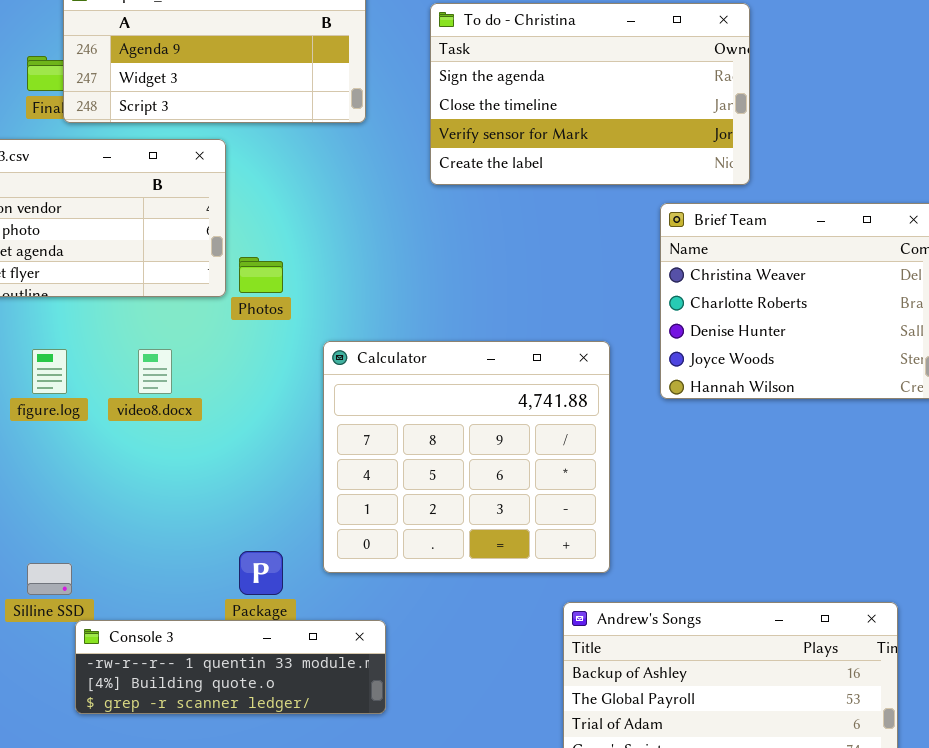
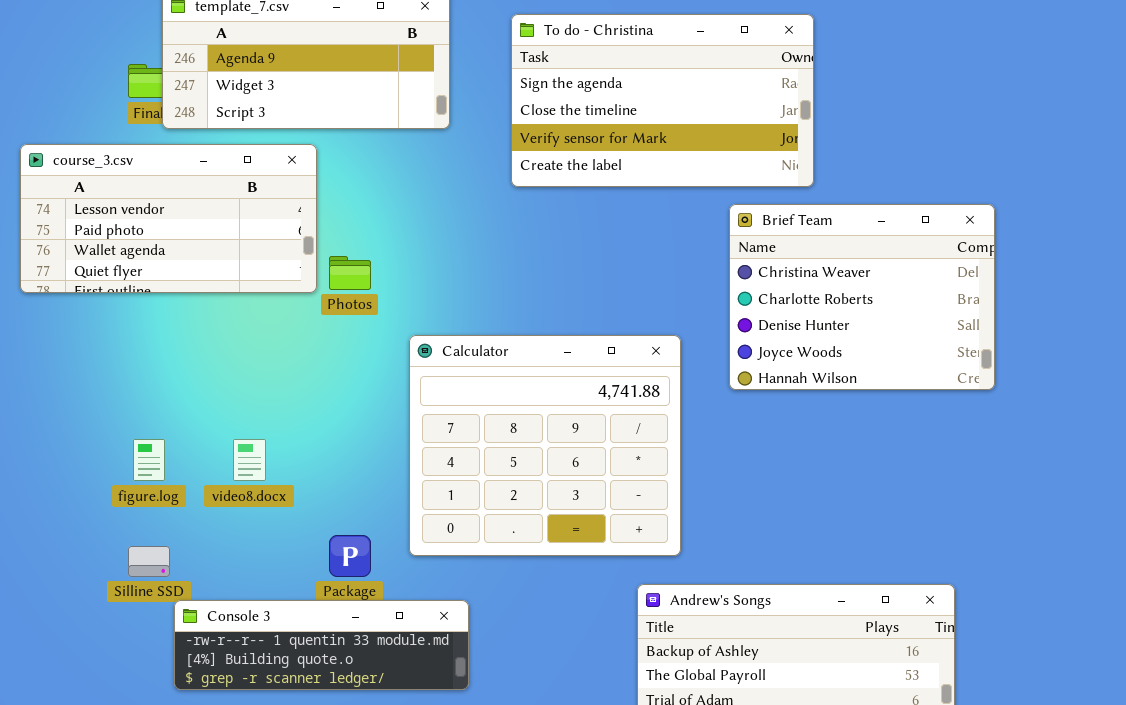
figure.log: [32,349,67,394] -> [133,439,165,481], moved
video8.docx: [138,349,172,394] -> [233,439,266,481], moved

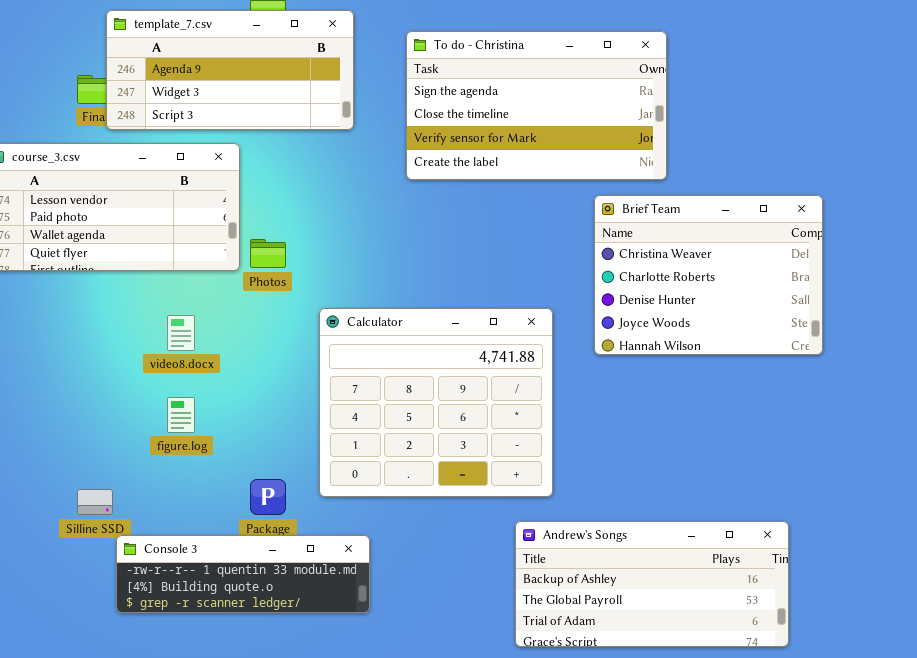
figure.log: [133,439,165,481] -> [167,397,195,433], moved
video8.docx: [233,439,266,481] -> [167,315,195,351], moved

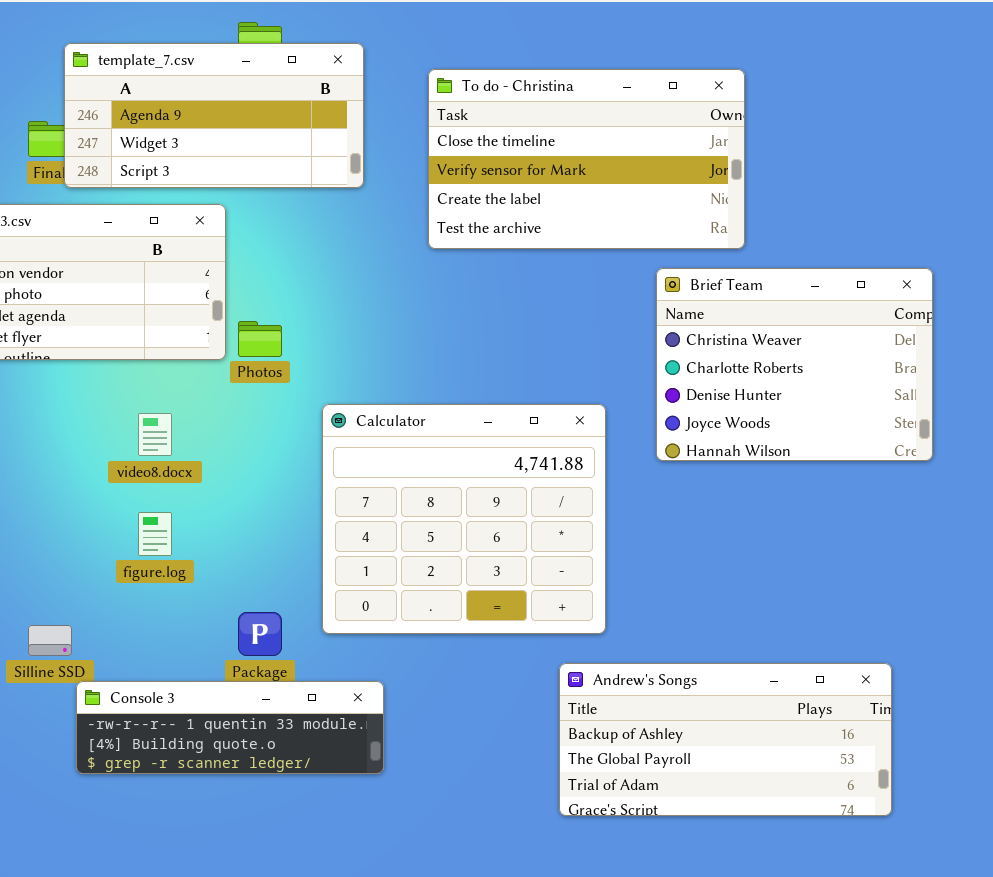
To do - Christina: [406,31,667,180] -> [428,69,745,249], scrolled down 1 row

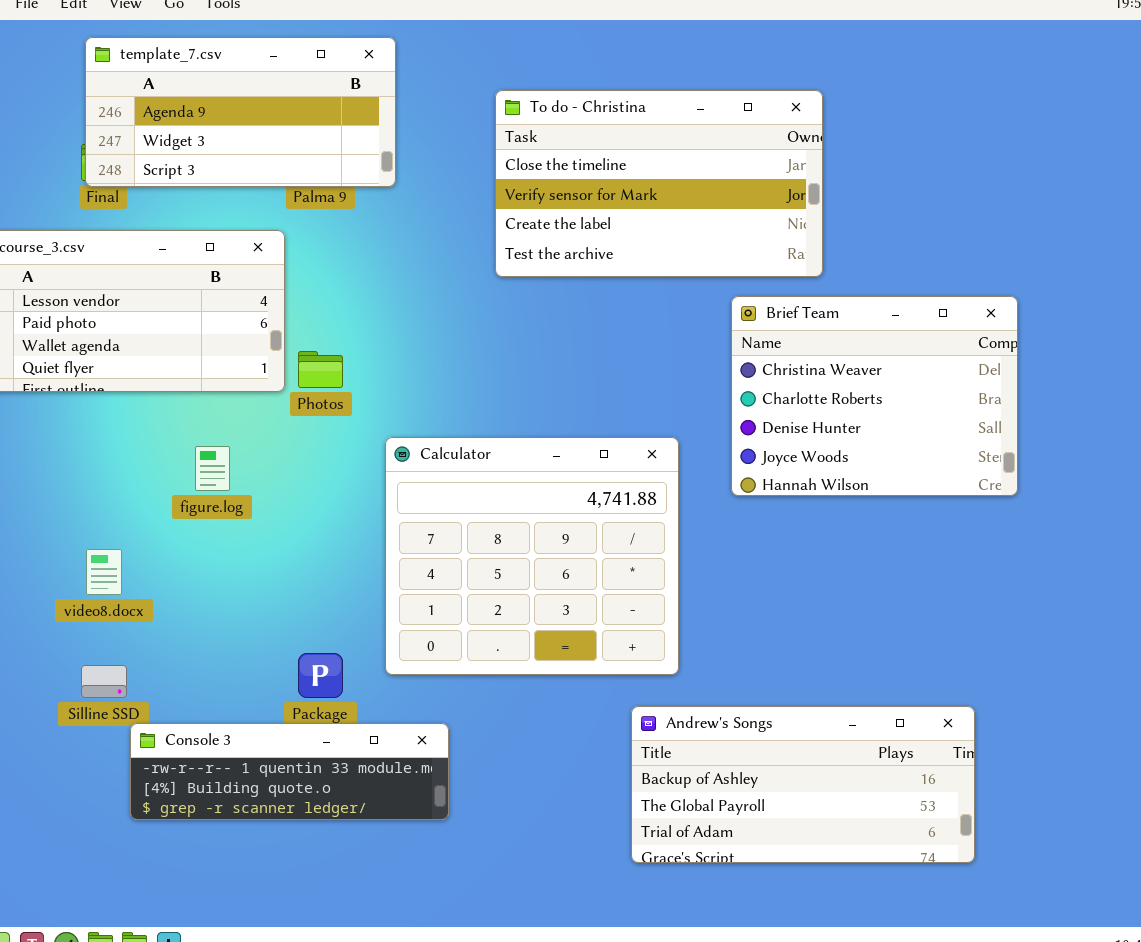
template_7.csv: [64,43,364,188] -> [85,37,396,187], moved
video8.docx: [138,413,172,456] -> [86,549,122,595], moved
figure.log: [138,512,172,556] -> [195,446,230,491], moved

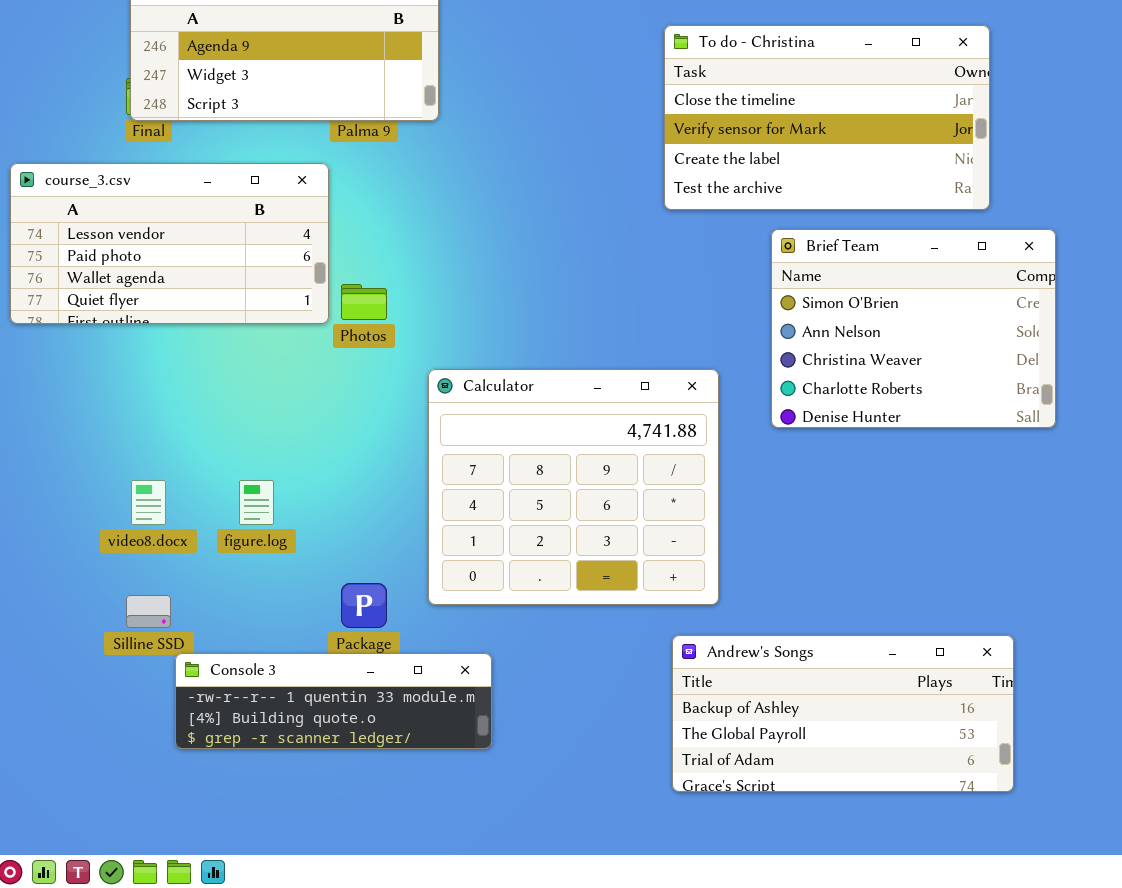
To do - Christina: [495,90,823,277] -> [664,25,990,210], moved
Brief Team: [731,296,1018,496] -> [771,229,1056,428], scrolled up 2 rows
figure.log: [195,446,230,491] -> [239,480,274,525], moved

